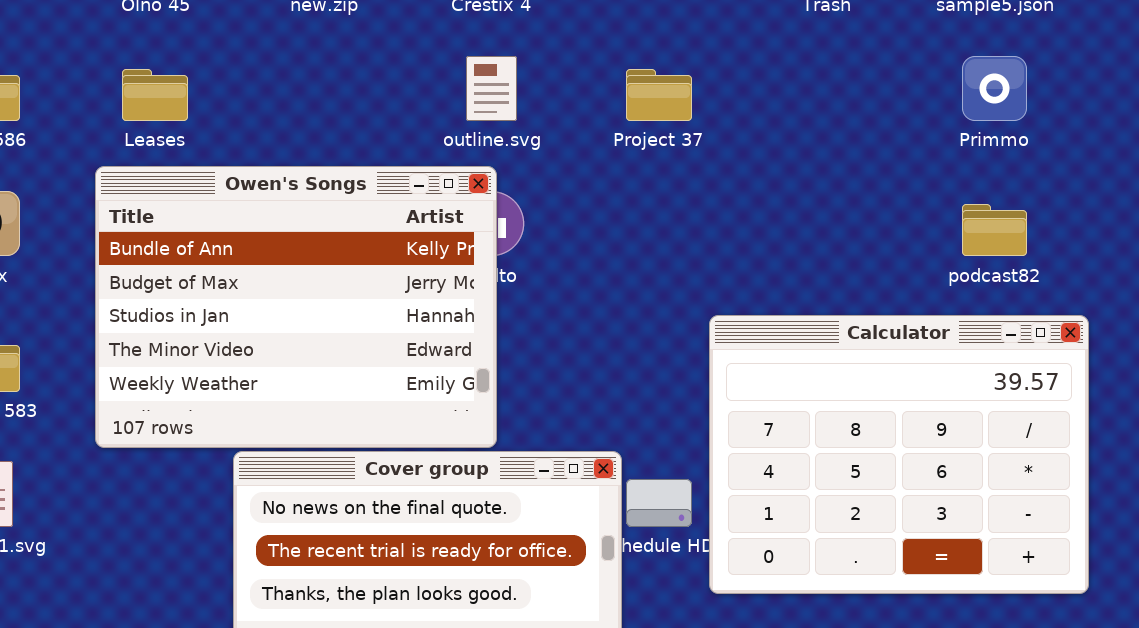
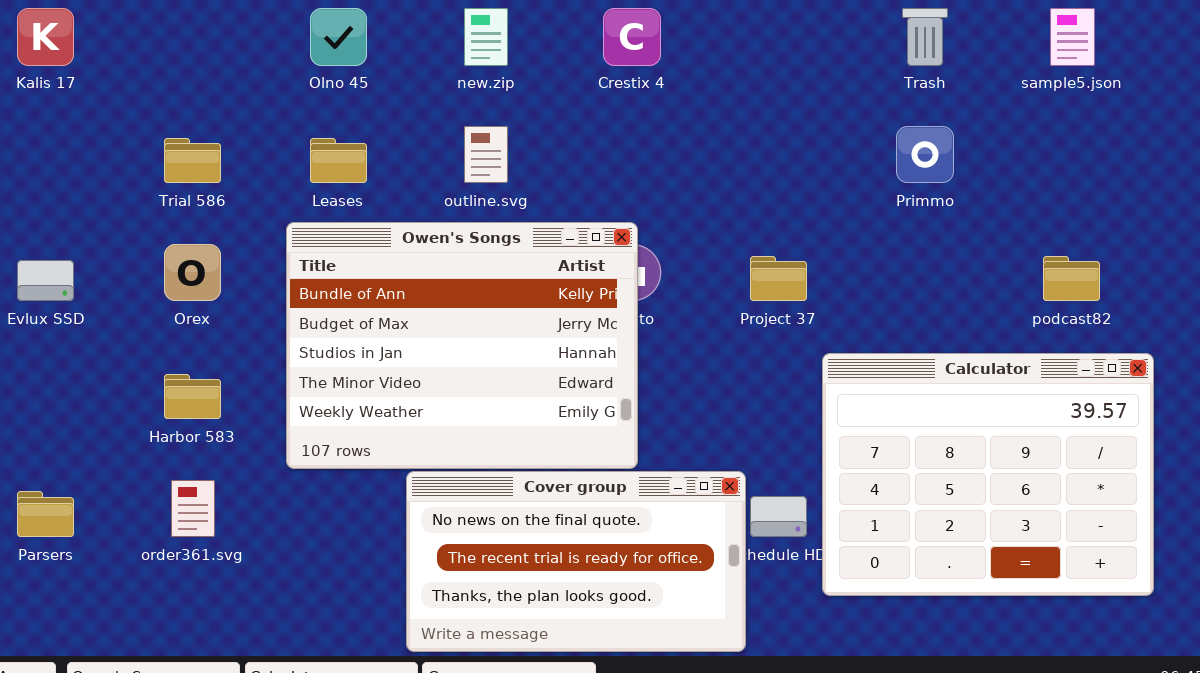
outline.svg: [466,56,517,121] -> [464,126,508,183], moved
Primmo: [962,56,1027,121] -> [896,126,954,183], moved
Project 37: [626,69,692,121] -> [750,256,807,301], moved

